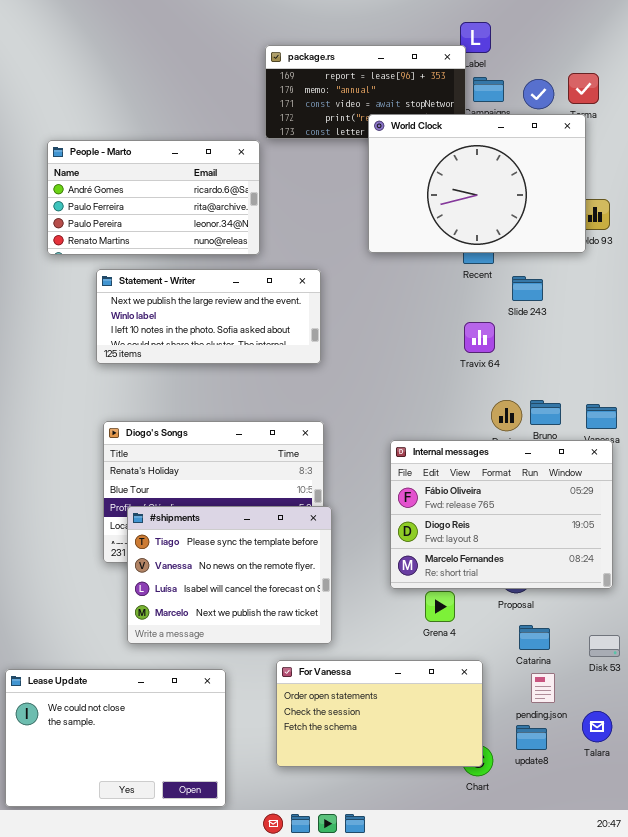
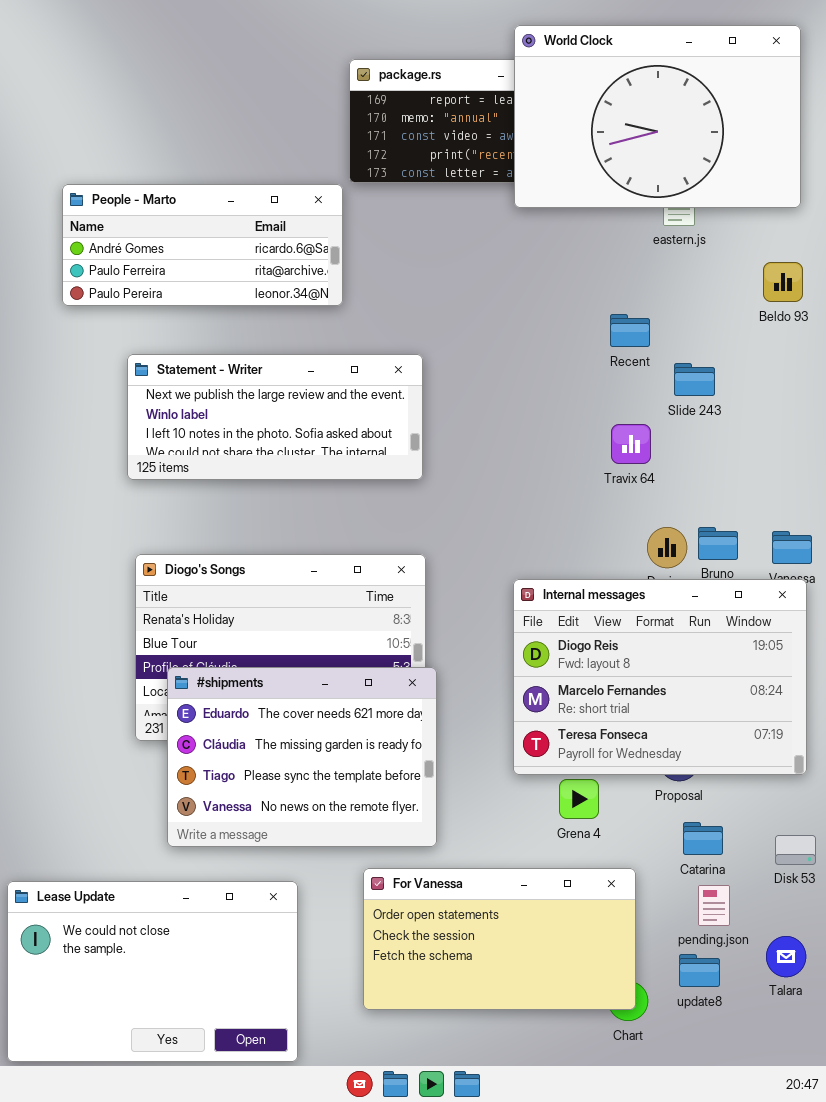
World Clock: [368,114,586,253] -> [514,25,801,208], moved
People - Marto: [47,140,260,255] -> [62,184,343,306], resized
Internal messages: [390,440,613,589] -> [513,579,807,775], scrolled down 1 row
#shipments: [127,506,332,644] -> [167,667,437,847], scrolled up 2 rows

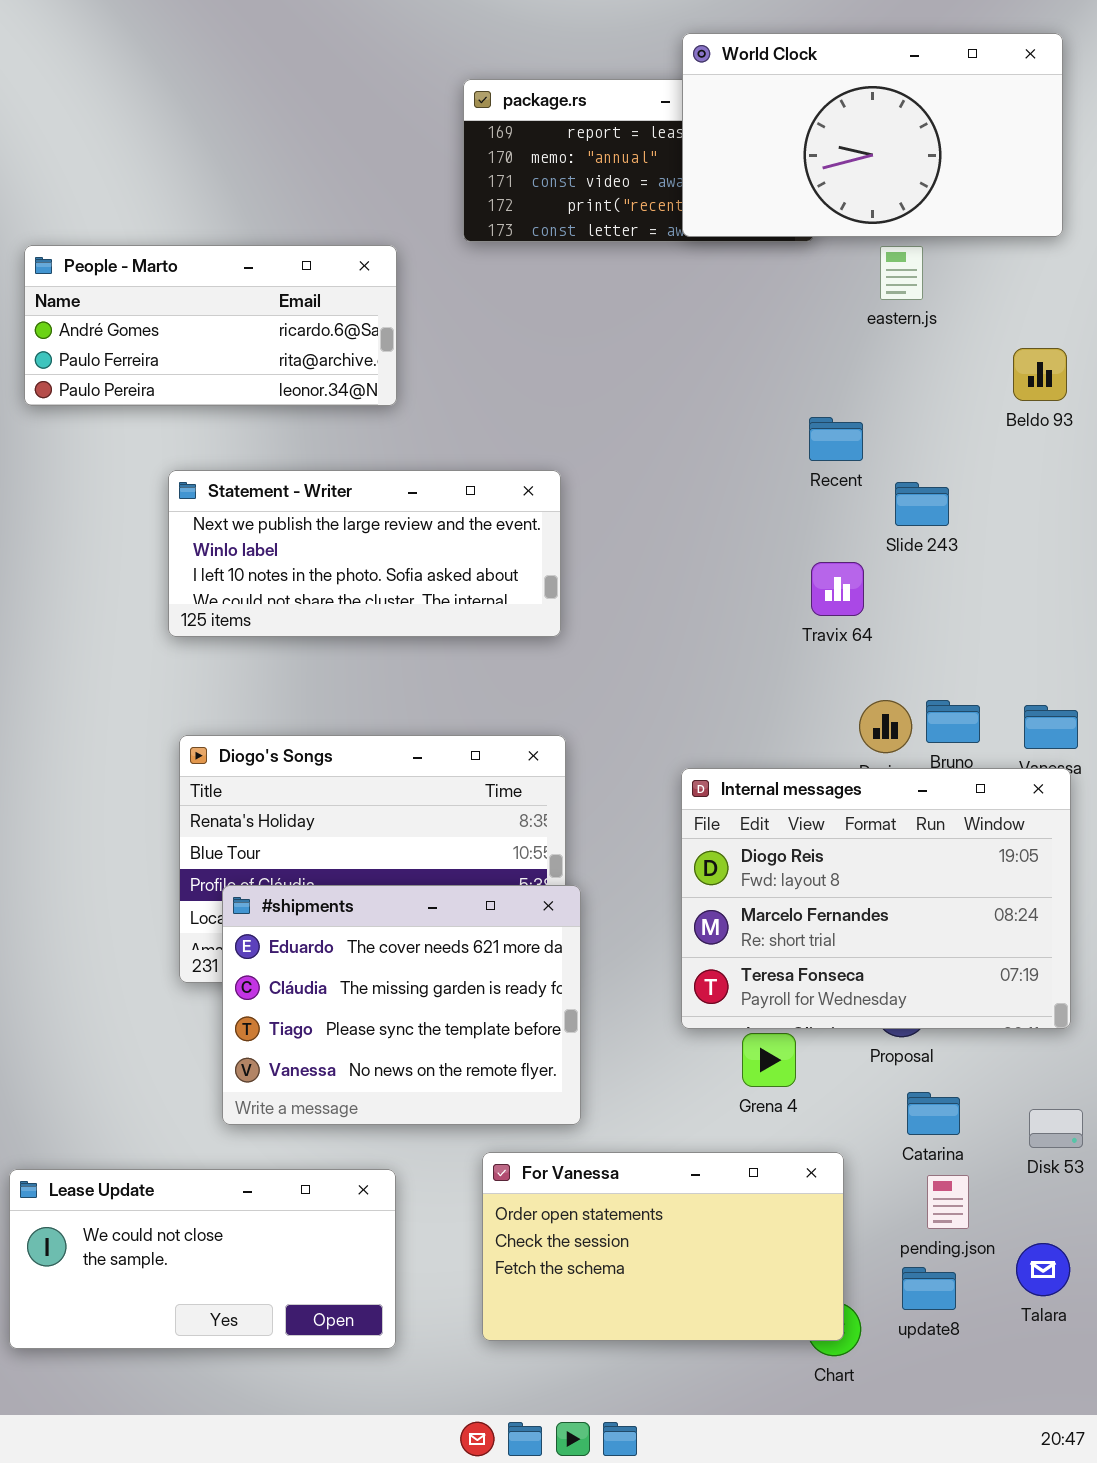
World Clock: [514,25,801,208] -> [682,33,1063,237], resized
People - Marto: [62,184,343,306] -> [24,245,397,406], moved
Lease Update: [7,881,298,1062] -> [9,1169,396,1349], resized

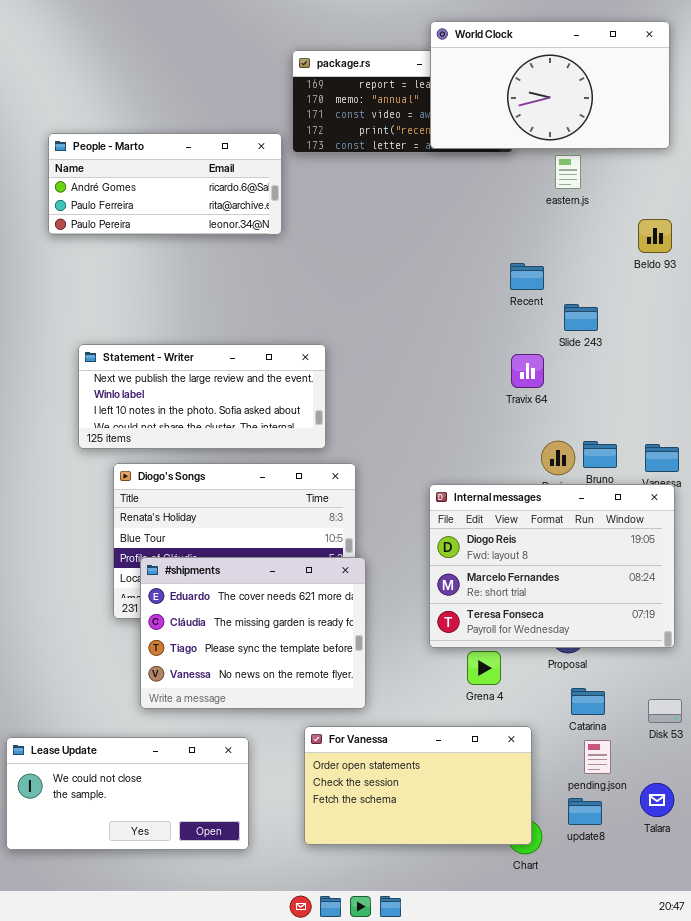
People - Marto: [24,245,397,406] -> [48,133,282,235], moved
Statement - Writer: [168,470,561,637] -> [78,344,326,449], moved

